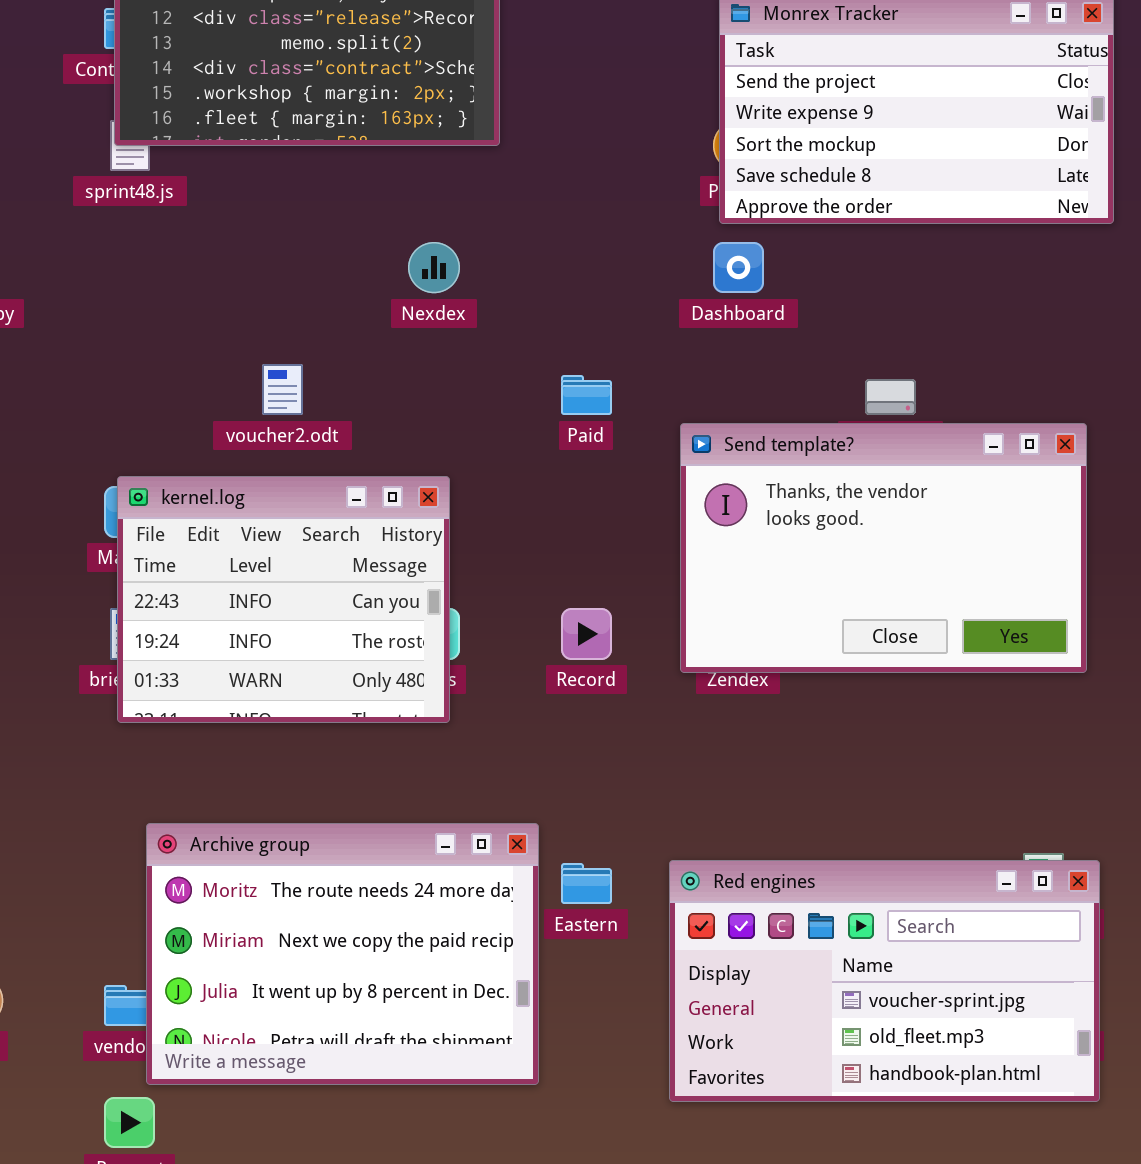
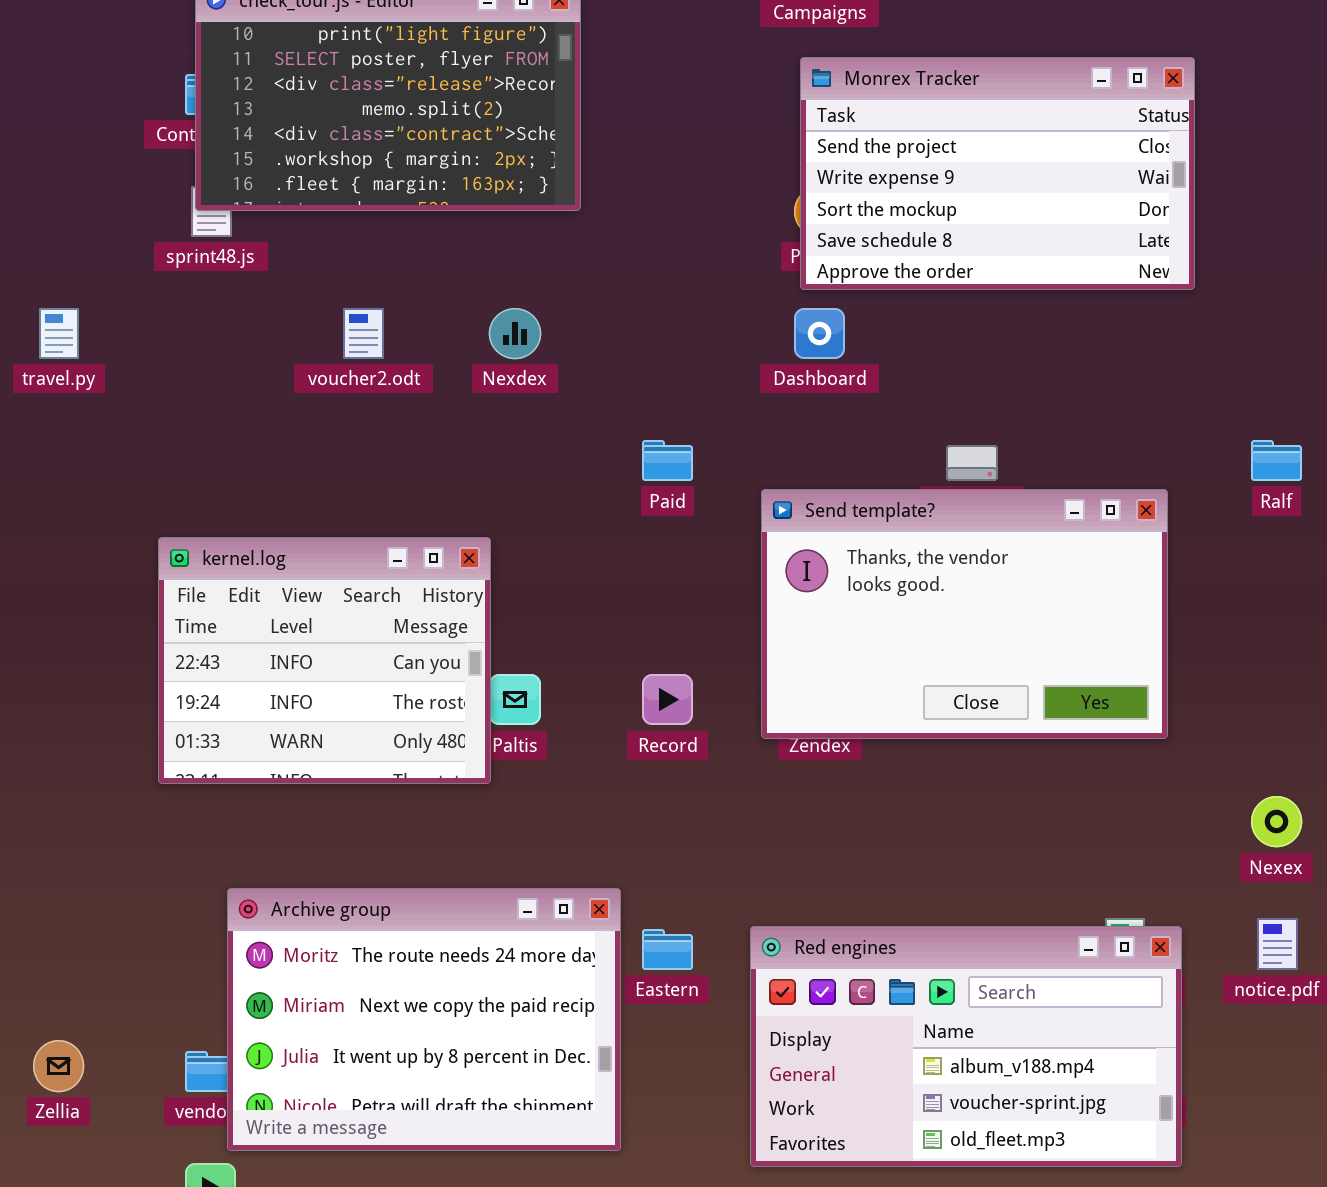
voucher2.odt: [262,364,303,415] -> [343,308,384,359], moved
kernel.log: [117,476,450,723] -> [158,537,491,784], moved
Red engines: [669,860,1100,1102] -> [750,926,1182,1167], scrolled up 1 row

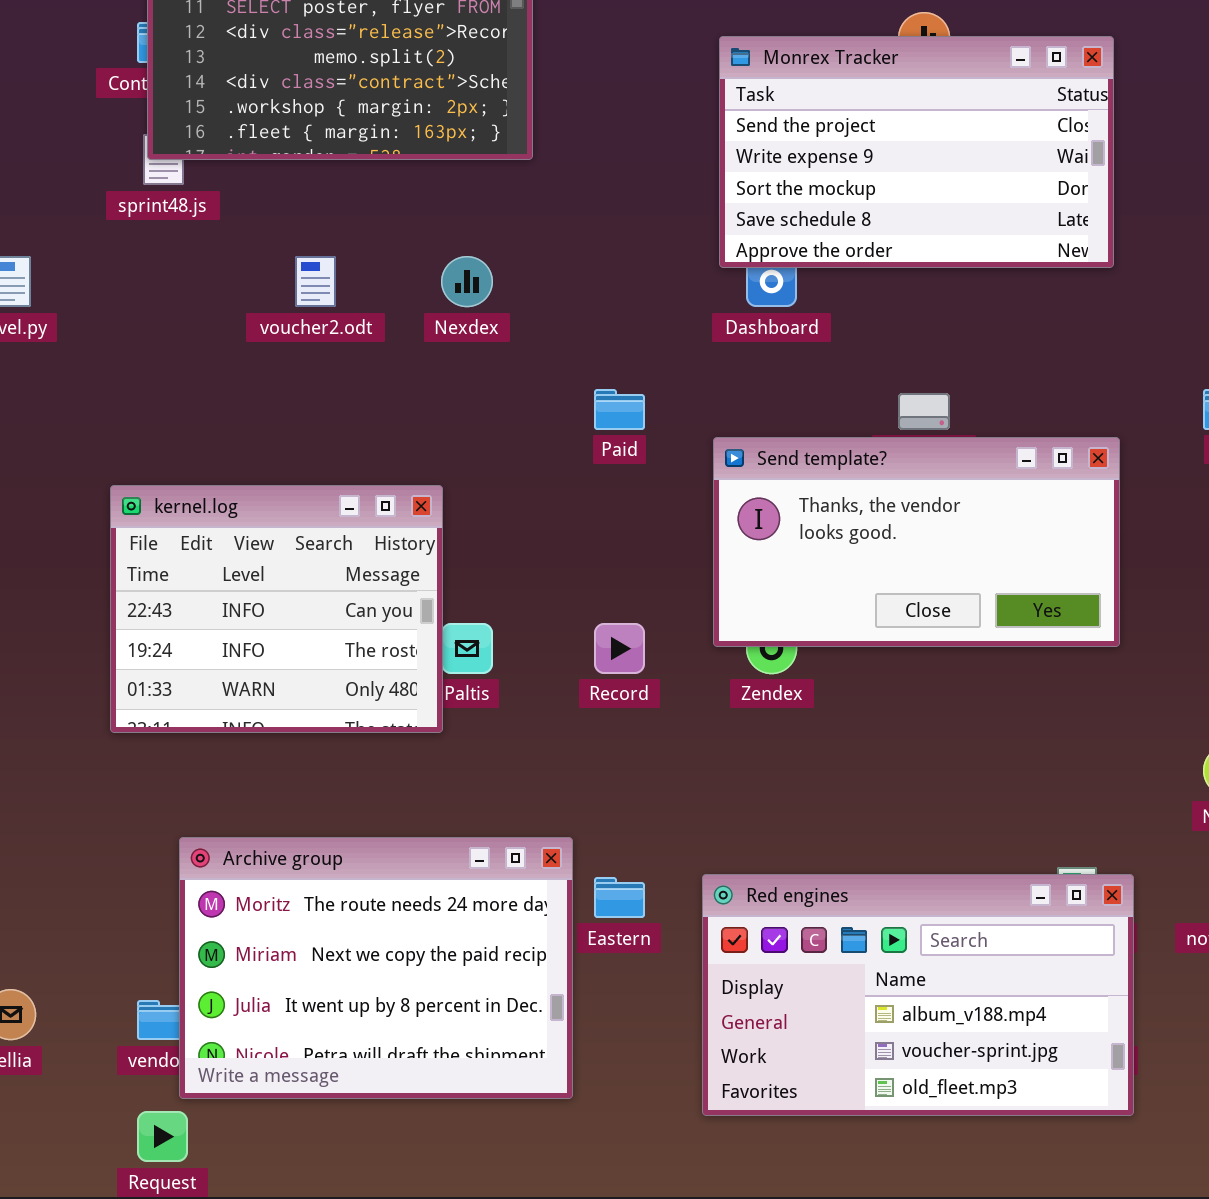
Monrex Tracker: [800,57,1195,290] -> [719,36,1114,268], moved
Send template?: [761,489,1168,739] -> [713,437,1120,647], resized

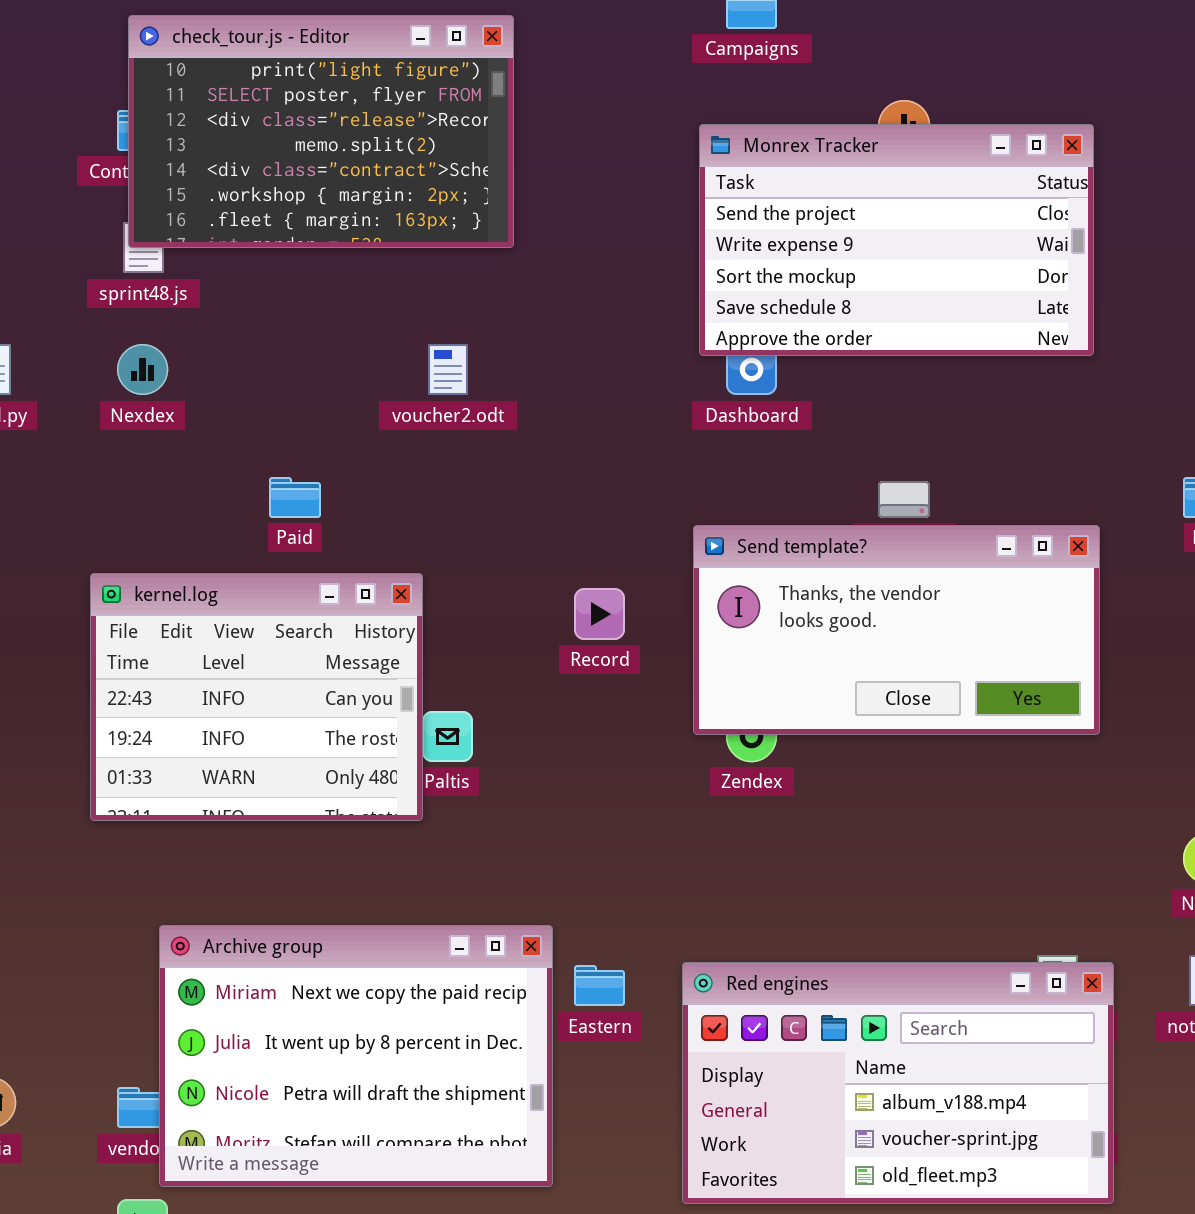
voucher2.odt: [295,256,336,307] -> [428,344,468,395], moved
Nexdex: [441,256,493,307] -> [117,344,168,395], moved
Paid: [594,389,645,430] -> [269,477,321,518], moved
Record: [594,623,645,674] -> [574,588,625,640], moved
Archive group: [179,837,573,1099] -> [159,925,553,1187], scrolled down 1 row

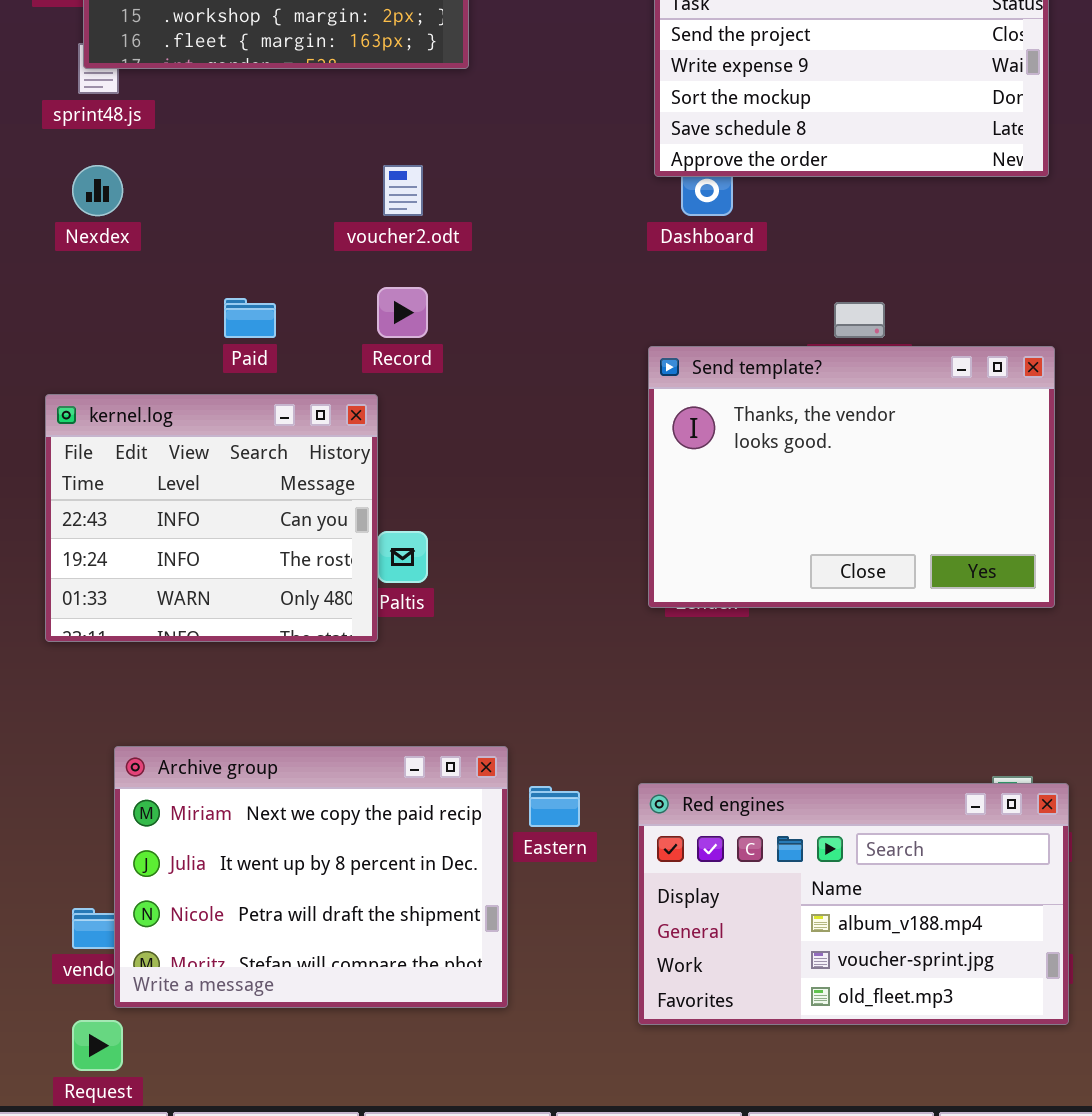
Send template?: [693,525,1100,735] -> [648,346,1055,608], resized
Record: [574,588,625,640] -> [377,287,428,338], moved

